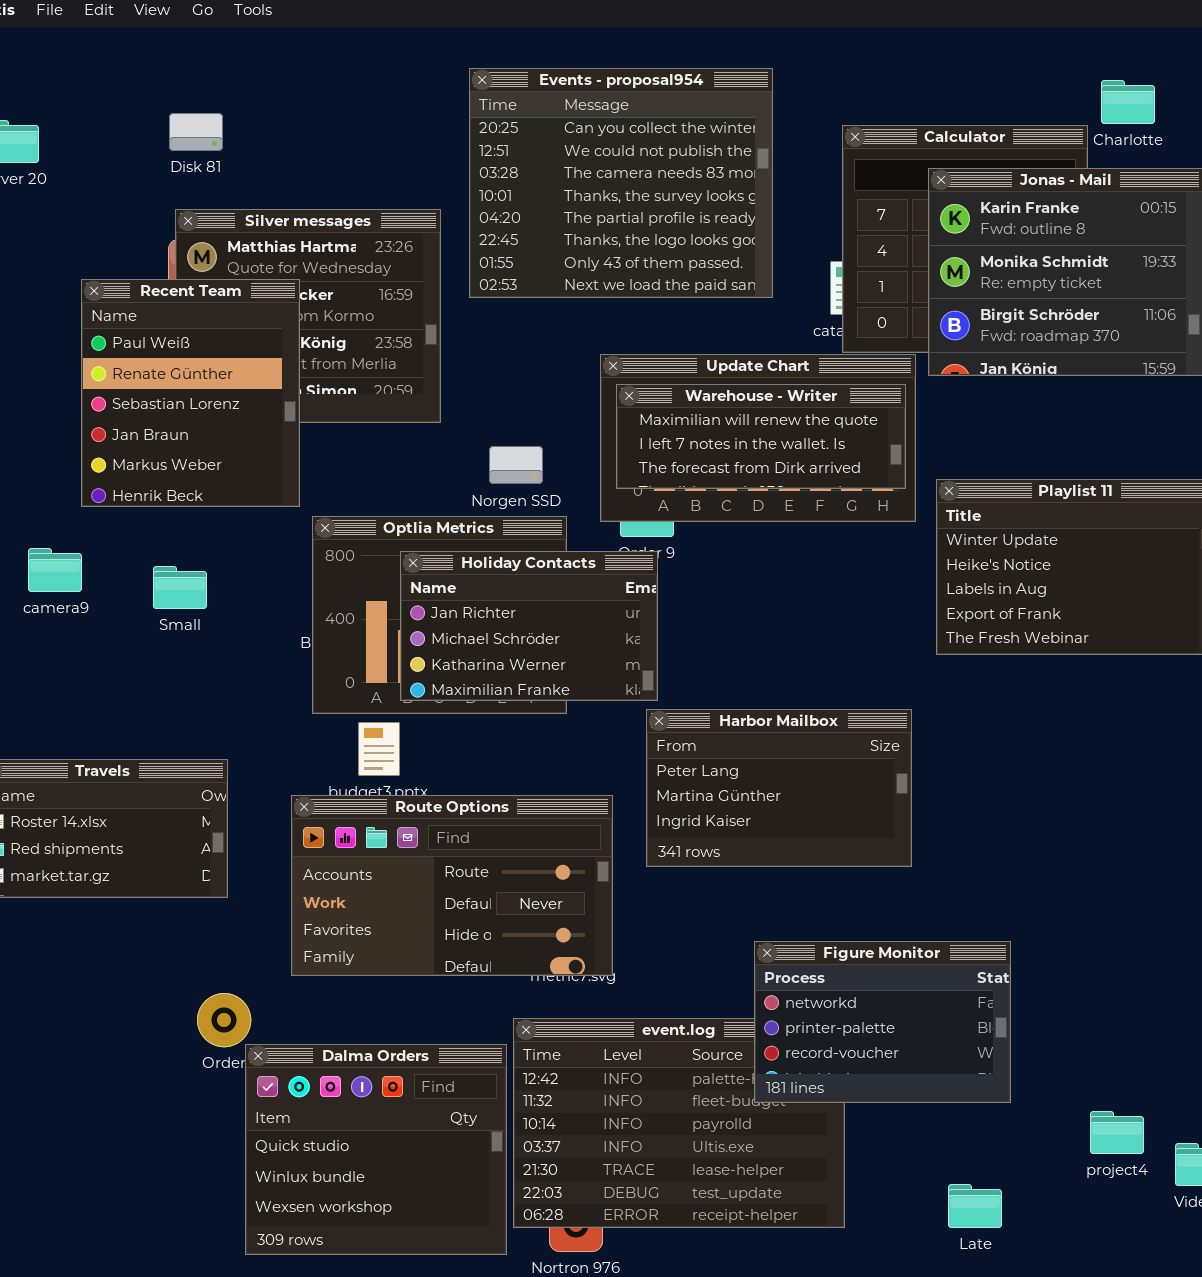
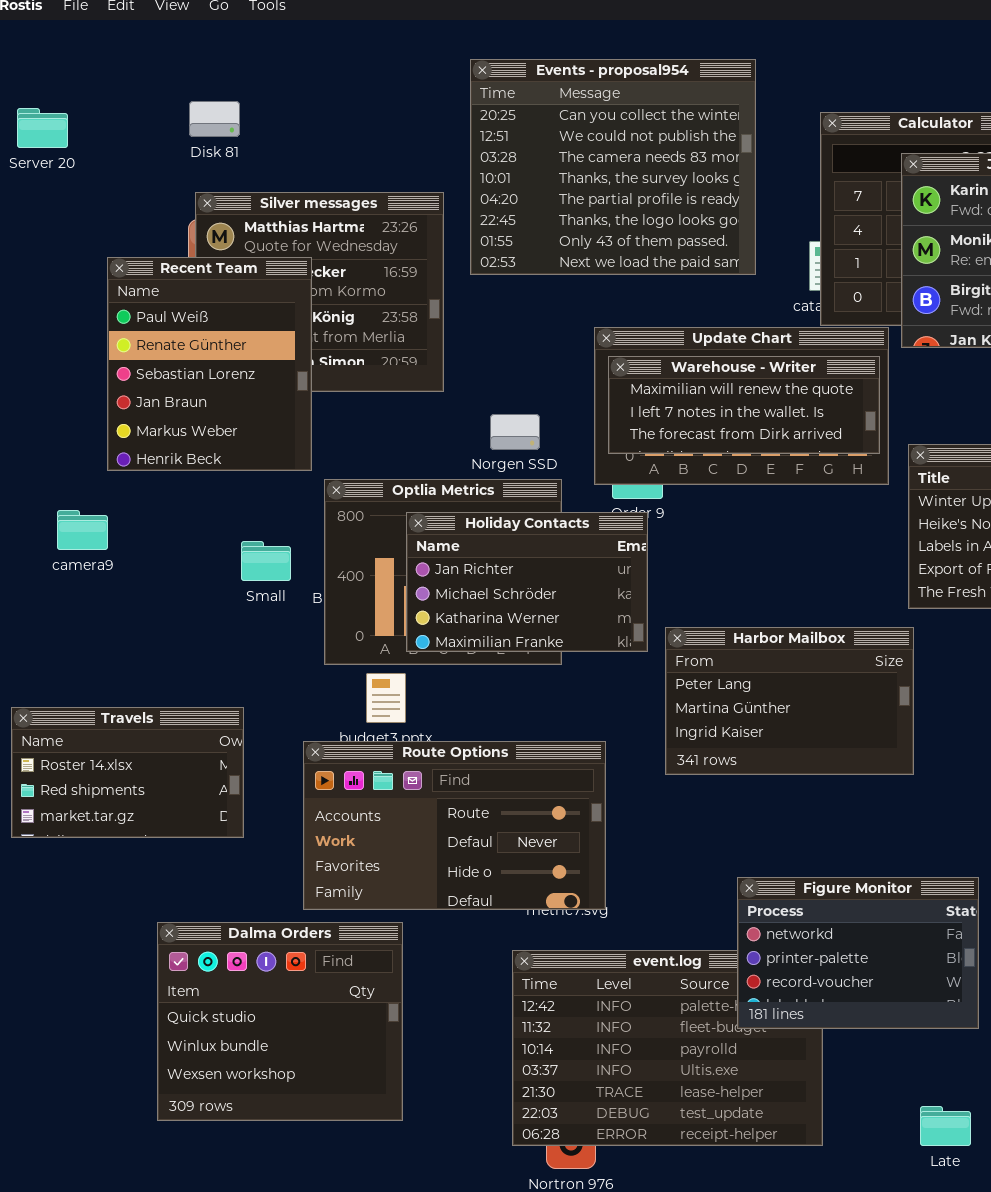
Small: [153,566,207,609] -> [241,541,291,581], moved
Harbor Mailbox: [646,709,912,867] -> [665,627,914,775], moved
Dalma Orders: [245,1044,507,1255] -> [157,922,403,1121], moved

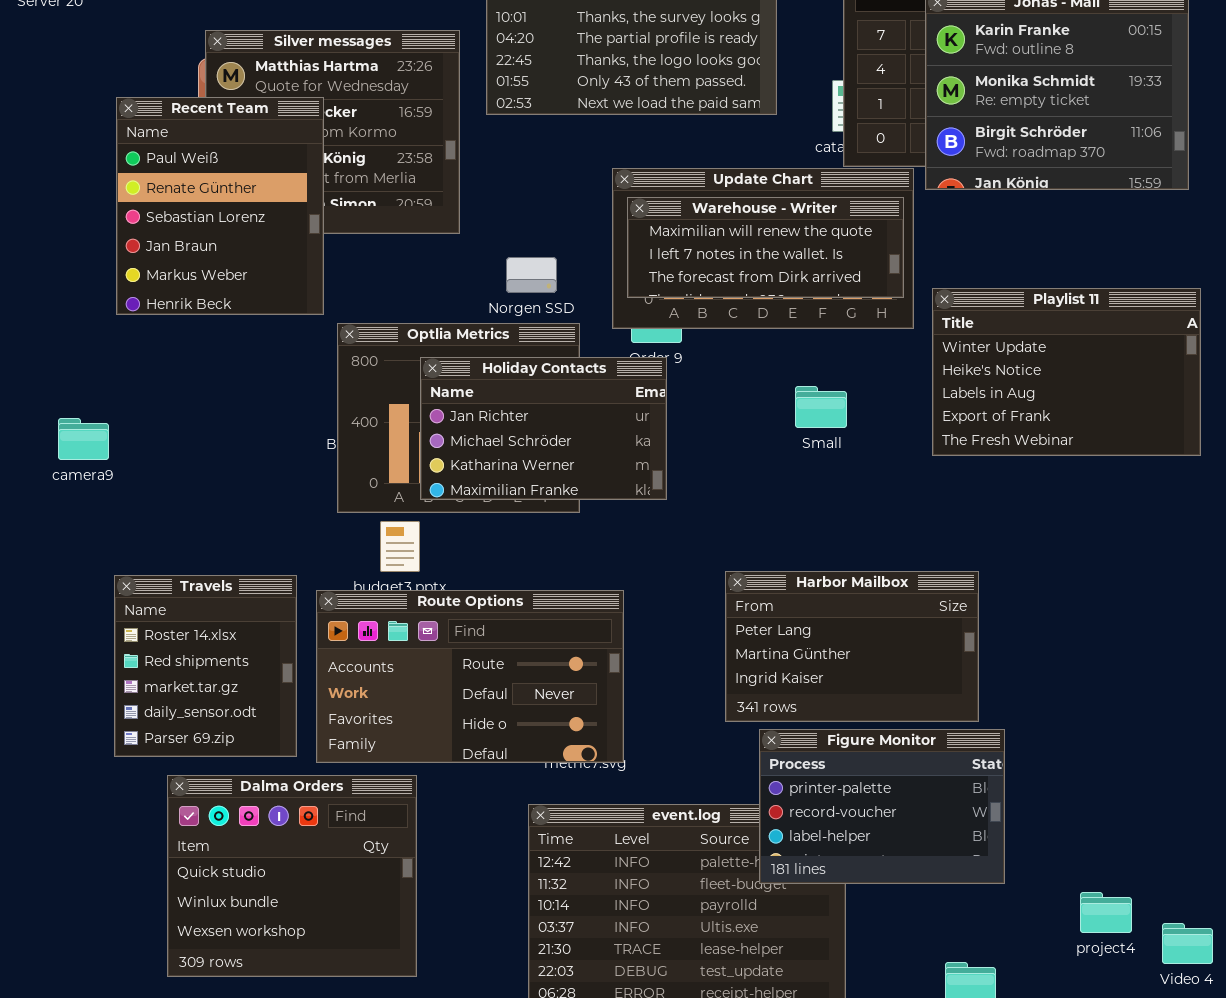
camera9: [57,510,108,550] -> [58,418,109,460], moved
Small: [241,541,291,581] -> [795,386,847,428], moved
Harbor Mailbox: [665,627,914,775] -> [725,571,979,722], moved
Travels: [11,707,244,838] -> [114,575,297,757], moved, resized
Figure Monitor: [737,877,979,1029] -> [759,729,1005,884], scrolled down 1 row

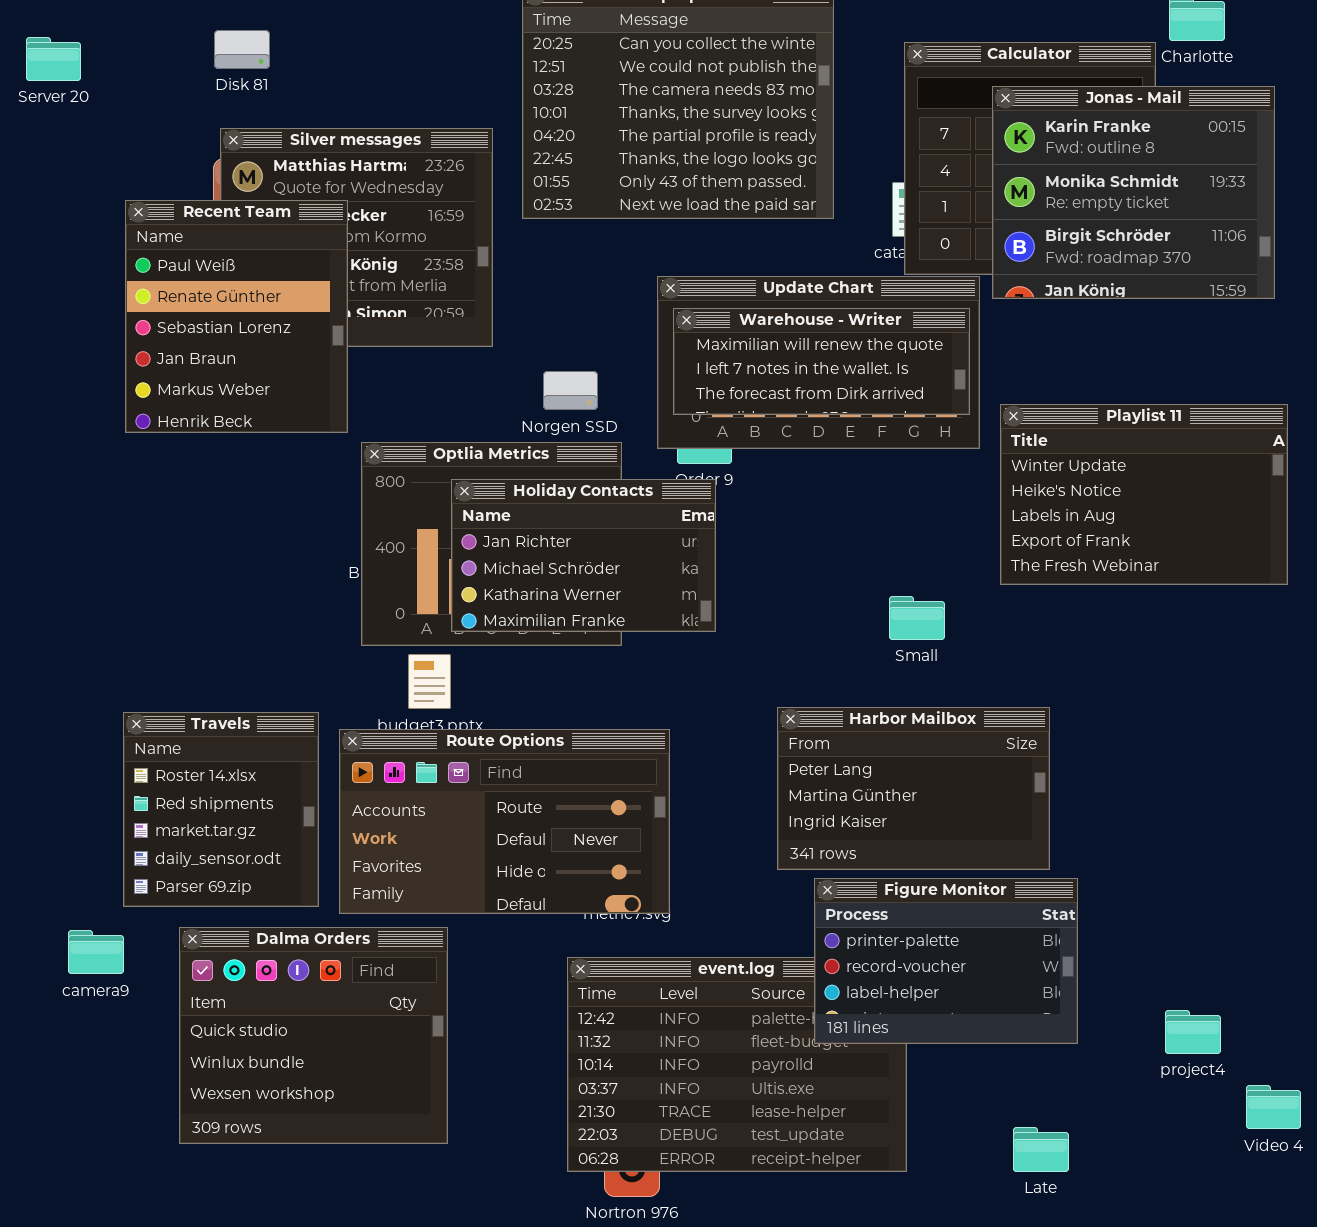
Small: [795,386,847,428] -> [889,596,945,640], moved
camera9: [58,418,109,460] -> [68,930,124,974], moved
project4: [1080,892,1132,933] -> [1165,1010,1221,1054], moved

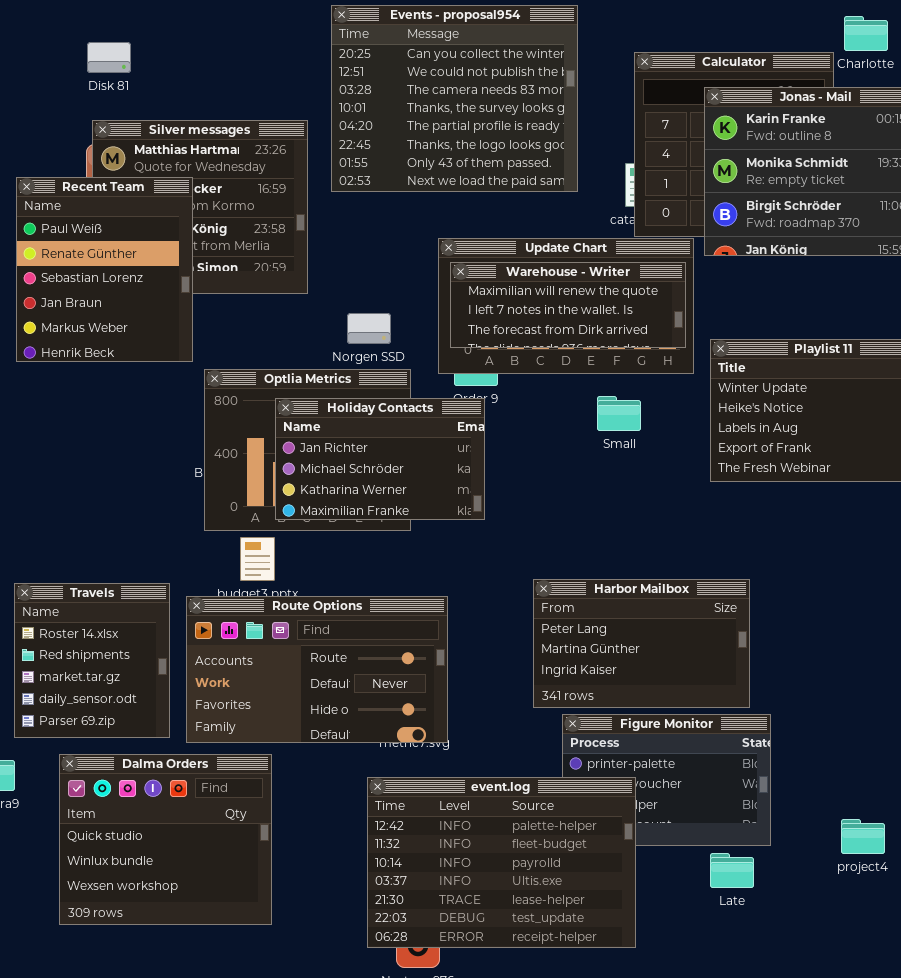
Small: [889,596,945,640] -> [597,396,641,431], moved
event.log: [567,957,907,1172] -> [367,777,636,948], raised
Late: [1013,1127,1069,1172] -> [710,853,754,888], moved

